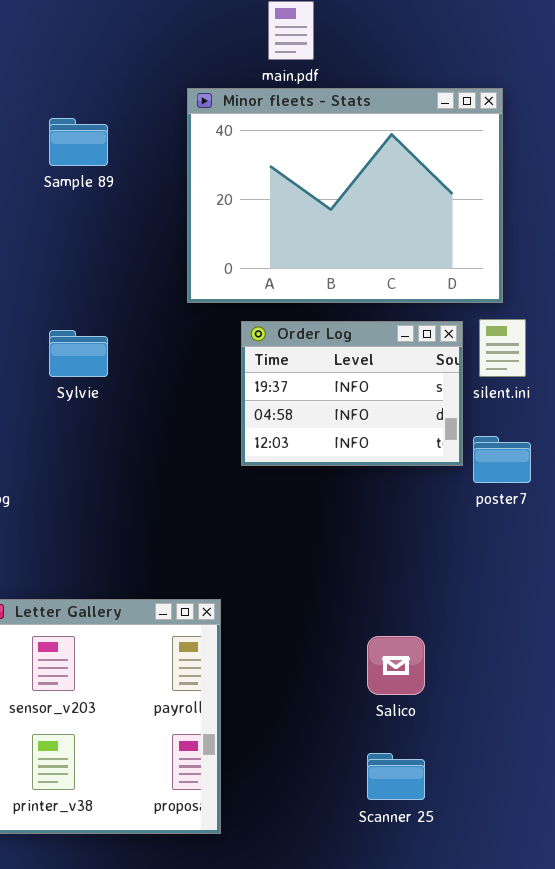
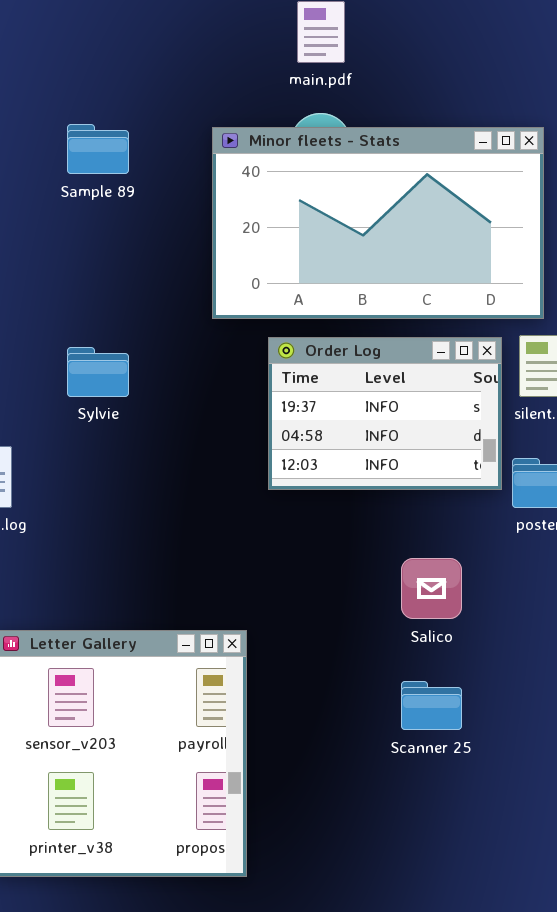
Minor fleets - Stats: [187,88,503,303] -> [212,127,544,319], resized
Salico: [367,636,425,695] -> [401,558,462,619], moved
Scanner 25: [367,753,425,800] -> [401,681,462,730], moved

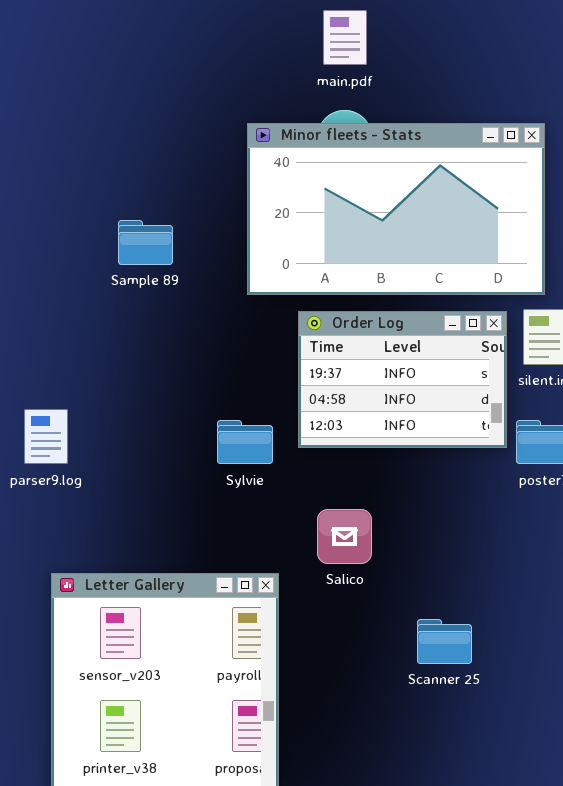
Sample 89: [67,124,129,174] -> [118,220,173,265], moved
Sylvie: [67,347,129,397] -> [217,420,273,464], moved
Salico: [401,558,462,619] -> [317,509,372,564], moved

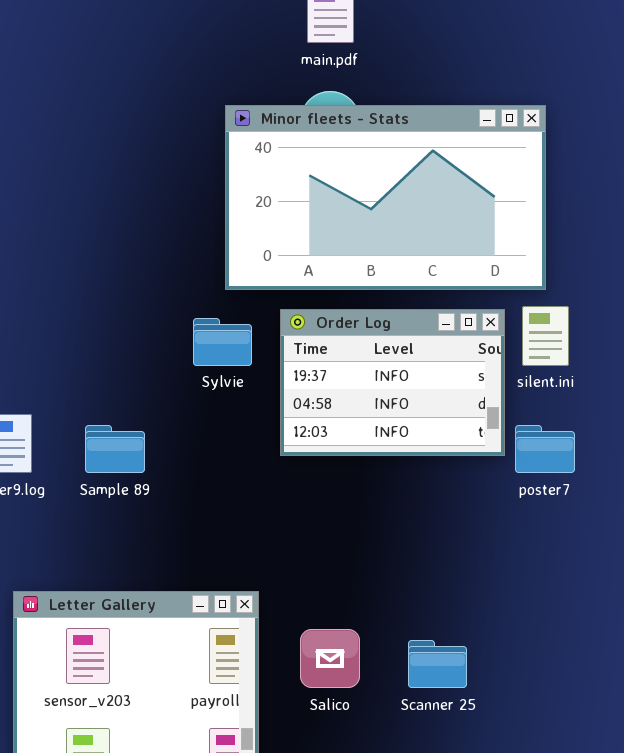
Sample 89: [118,220,173,265] -> [85,425,145,473], moved
Sylvie: [217,420,273,464] -> [193,318,252,366], moved
Salico: [317,509,372,564] -> [300,629,360,688], moved

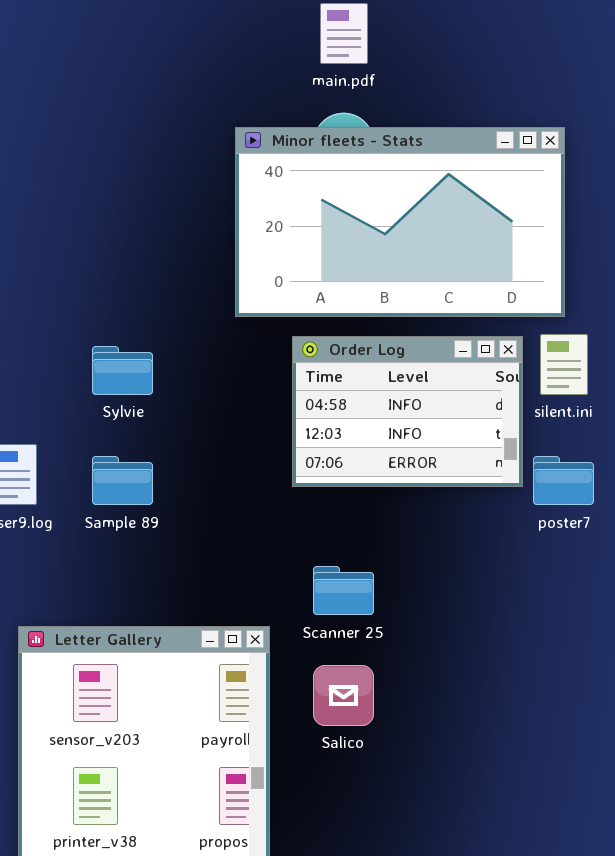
Order Log: [280,309,505,456] -> [292,336,523,487], scrolled down 1 row
Sylvie: [193,318,252,366] -> [92,346,153,395], moved
Scanner 25: [408,640,467,688] -> [313,566,374,615], moved

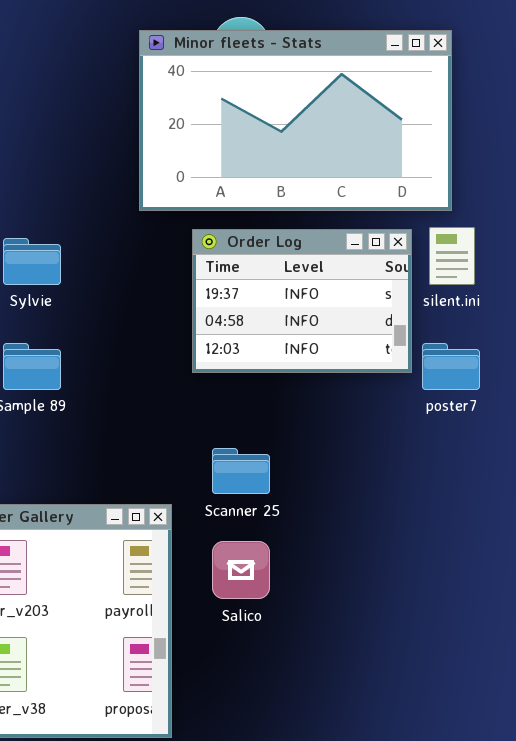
Order Log: [292,336,523,487] -> [192,229,412,373], scrolled up 1 row

